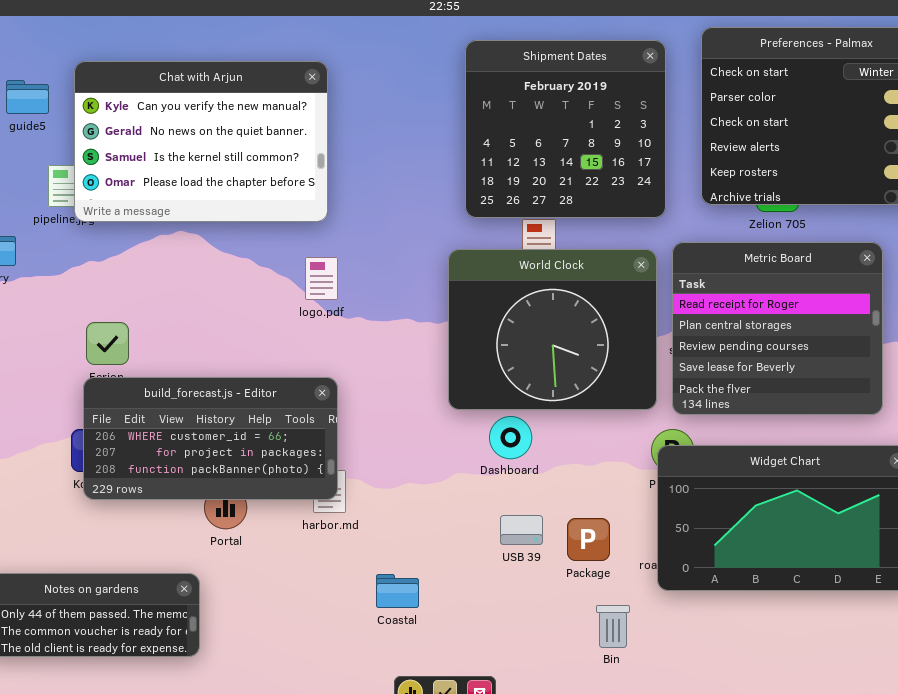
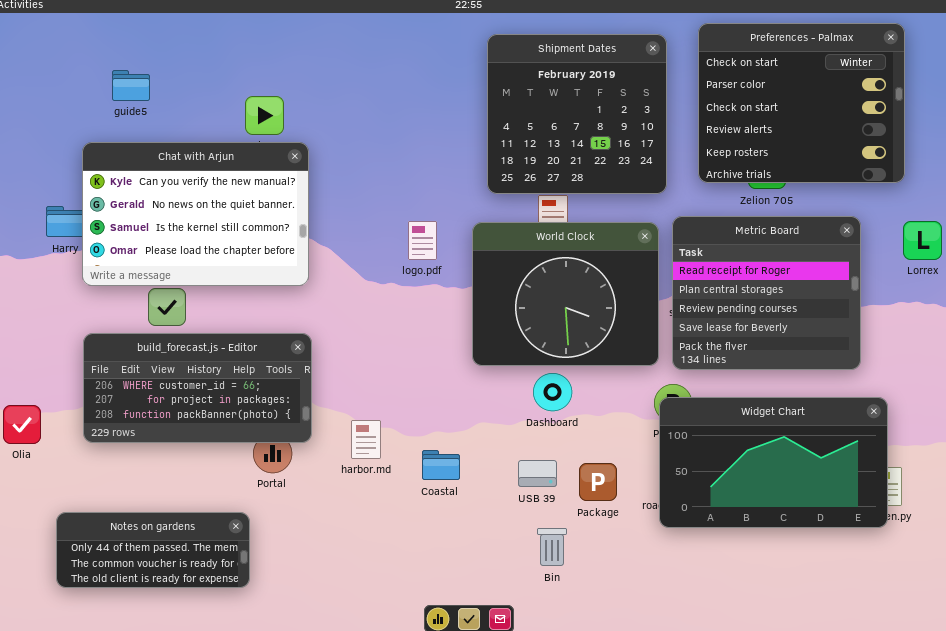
Chat with Arjun: [74,61,328,222] -> [82,142,309,286], moved
guide5: [6,80,49,114] -> [112,70,150,101], moved
logo.pdf: [305,257,338,300] -> [408,221,437,260], moved
build_forecast.js - Editor: [83,377,338,500] -> [83,333,312,443], moved
Dashboard: [489,416,532,459] -> [533,373,572,411], moved
Coastal: [376,574,419,608] -> [422,450,460,480], moved
Bin: [596,605,630,648] -> [537,528,567,566], moved

